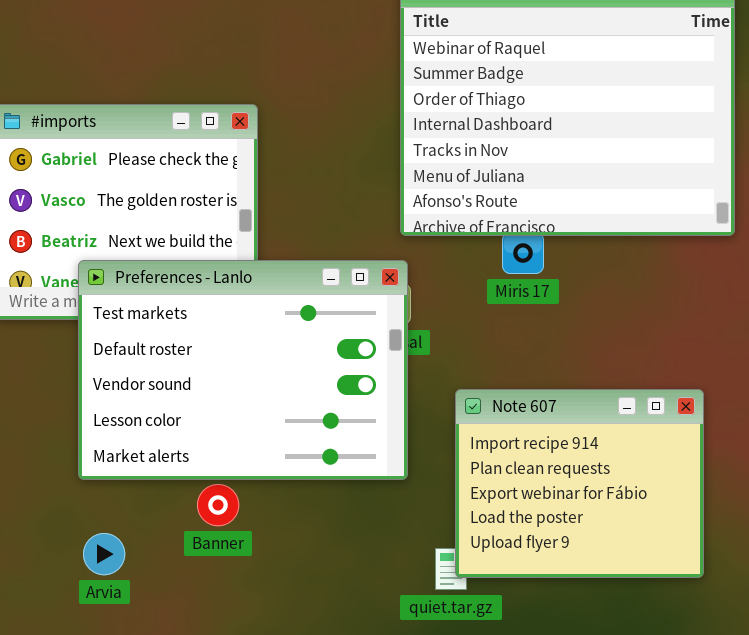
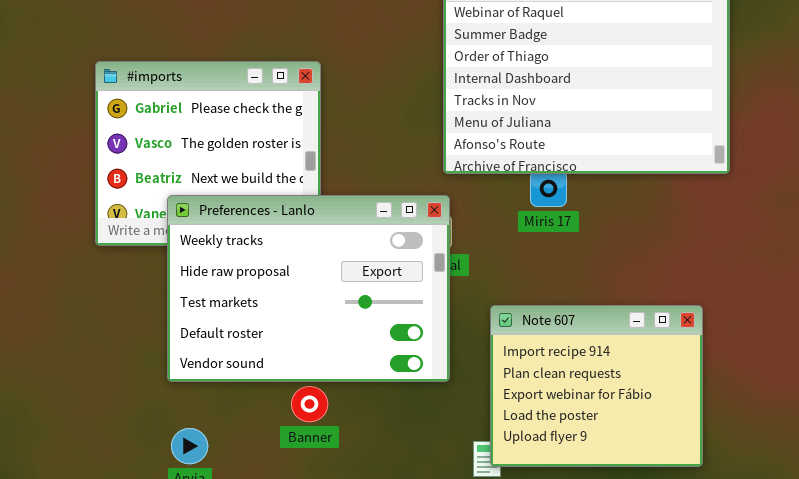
Preferences - Lanlo: [78,260,408,480] -> [167,195,450,382], scrolled up 2 rows
Banner: [197,484,239,526] -> [291,386,328,422], moved

